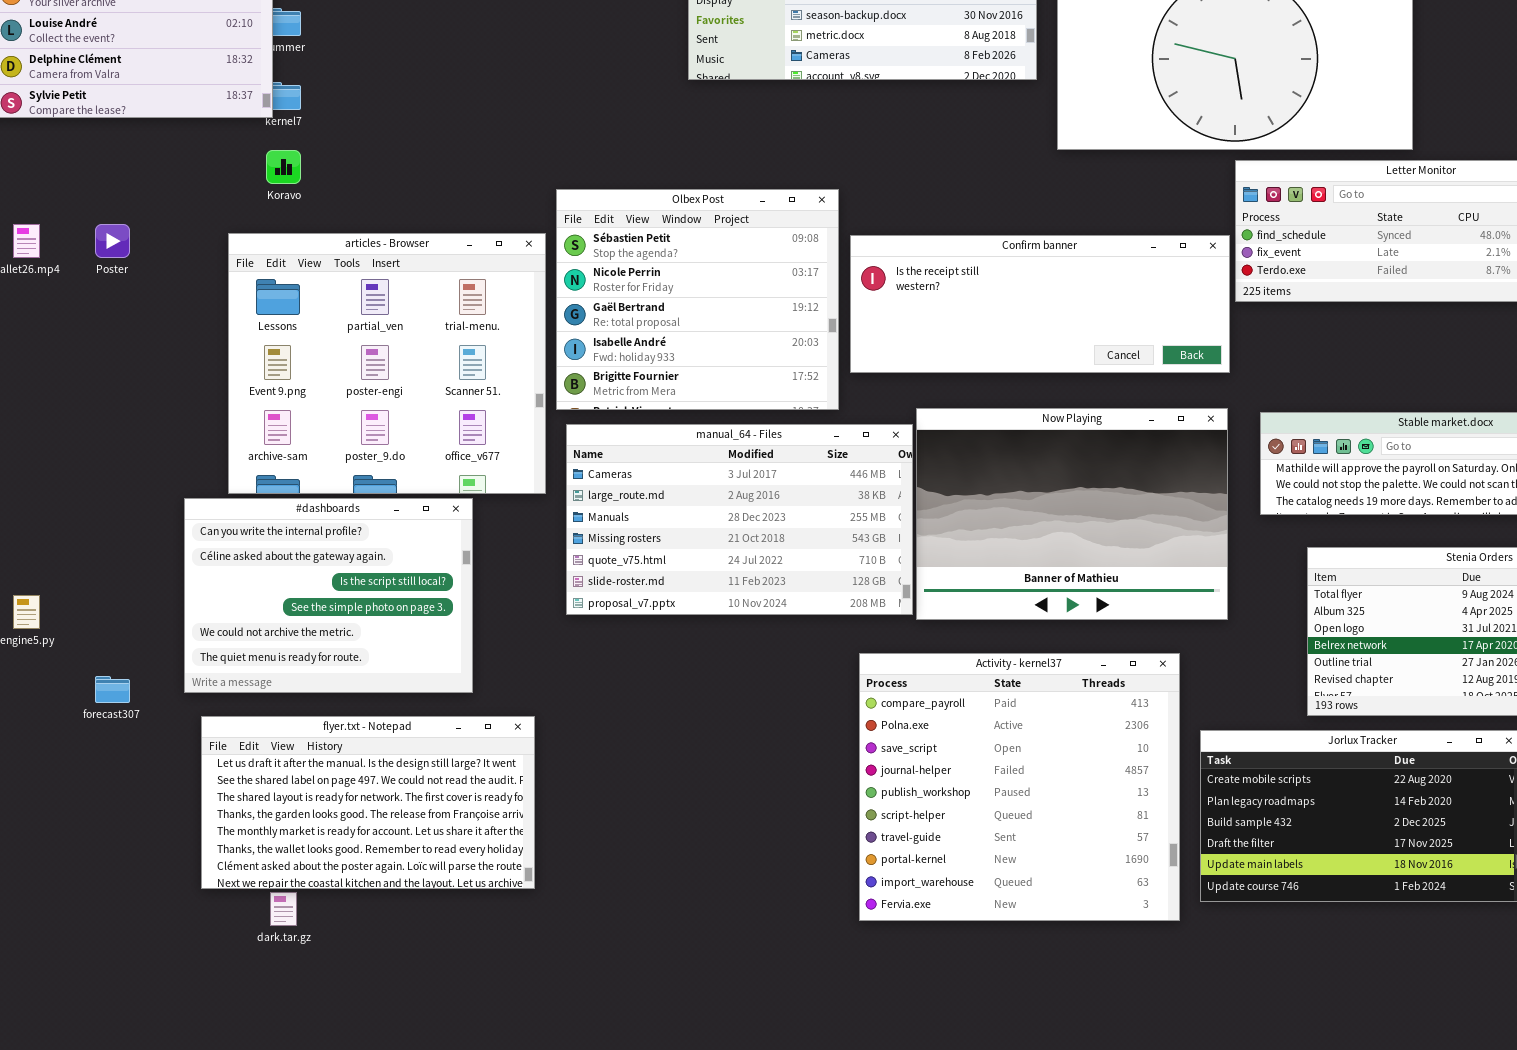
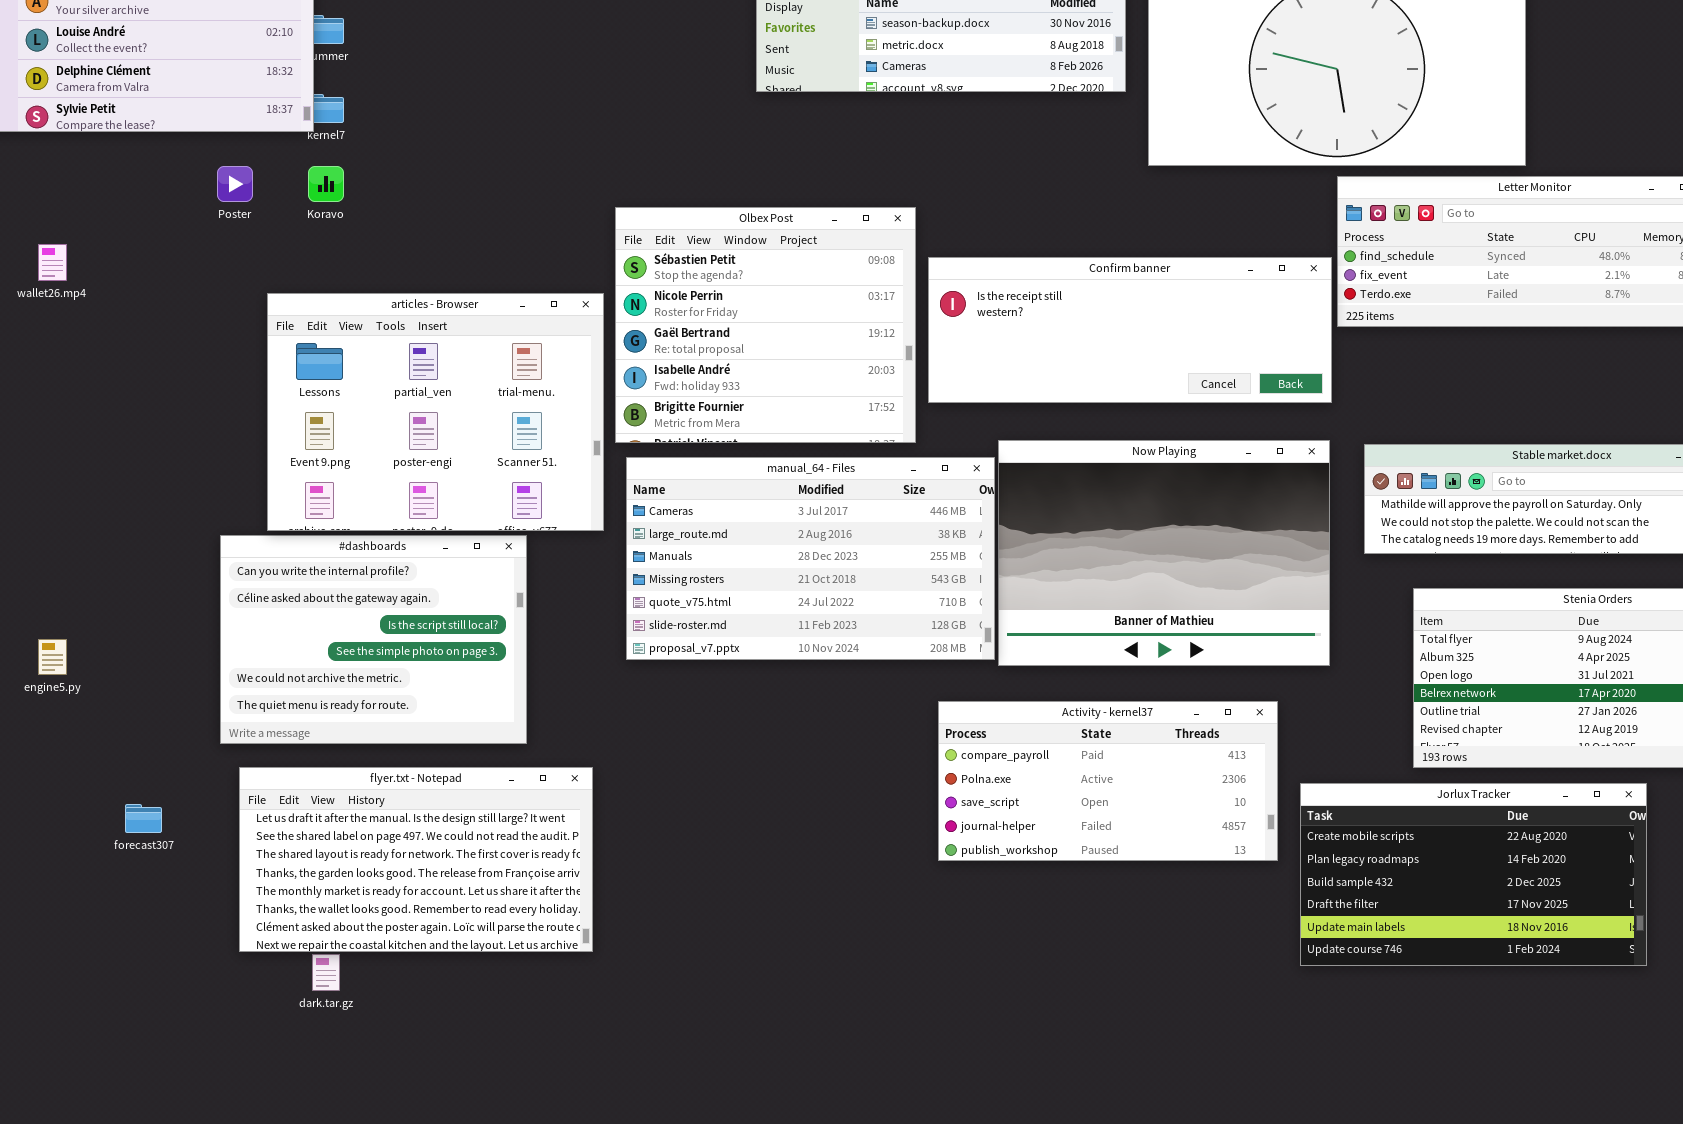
Poster: [95,224,130,258] -> [217,166,253,202], moved
articles - Browser: [228,233,546,494] -> [267,293,604,531], resized
Activity - kernel37: [859,653,1180,921] -> [938,701,1278,861], resized
forecast307: [95,676,130,703] -> [125,804,162,833], moved

